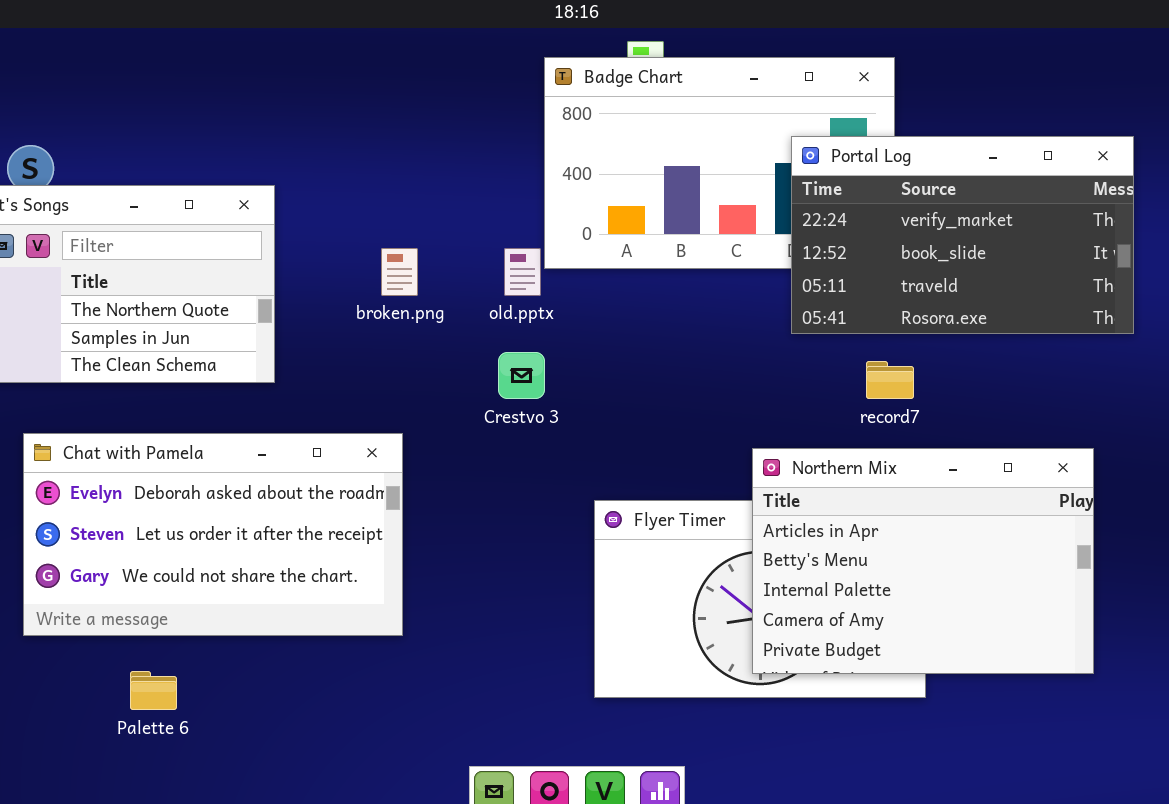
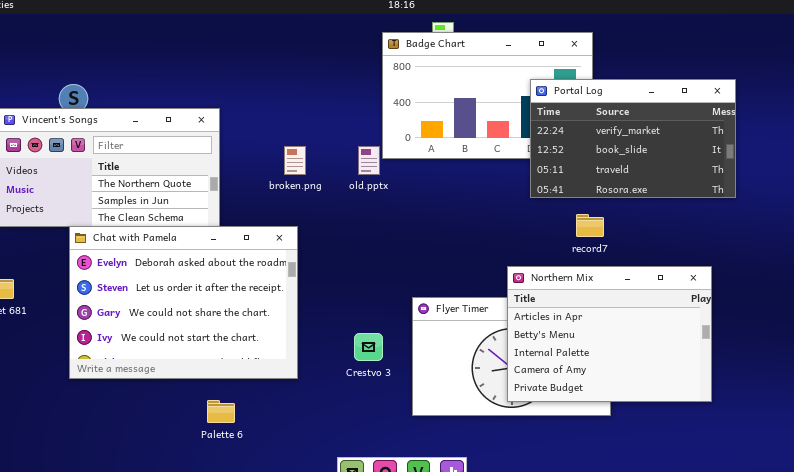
Crestvo 3: [498,352,545,399] -> [354,333,383,361], moved
Chat with Pamela: [23,433,403,636] -> [69,226,298,379], resized
Palette 6: [130,671,177,710] -> [207,400,235,423], moved

